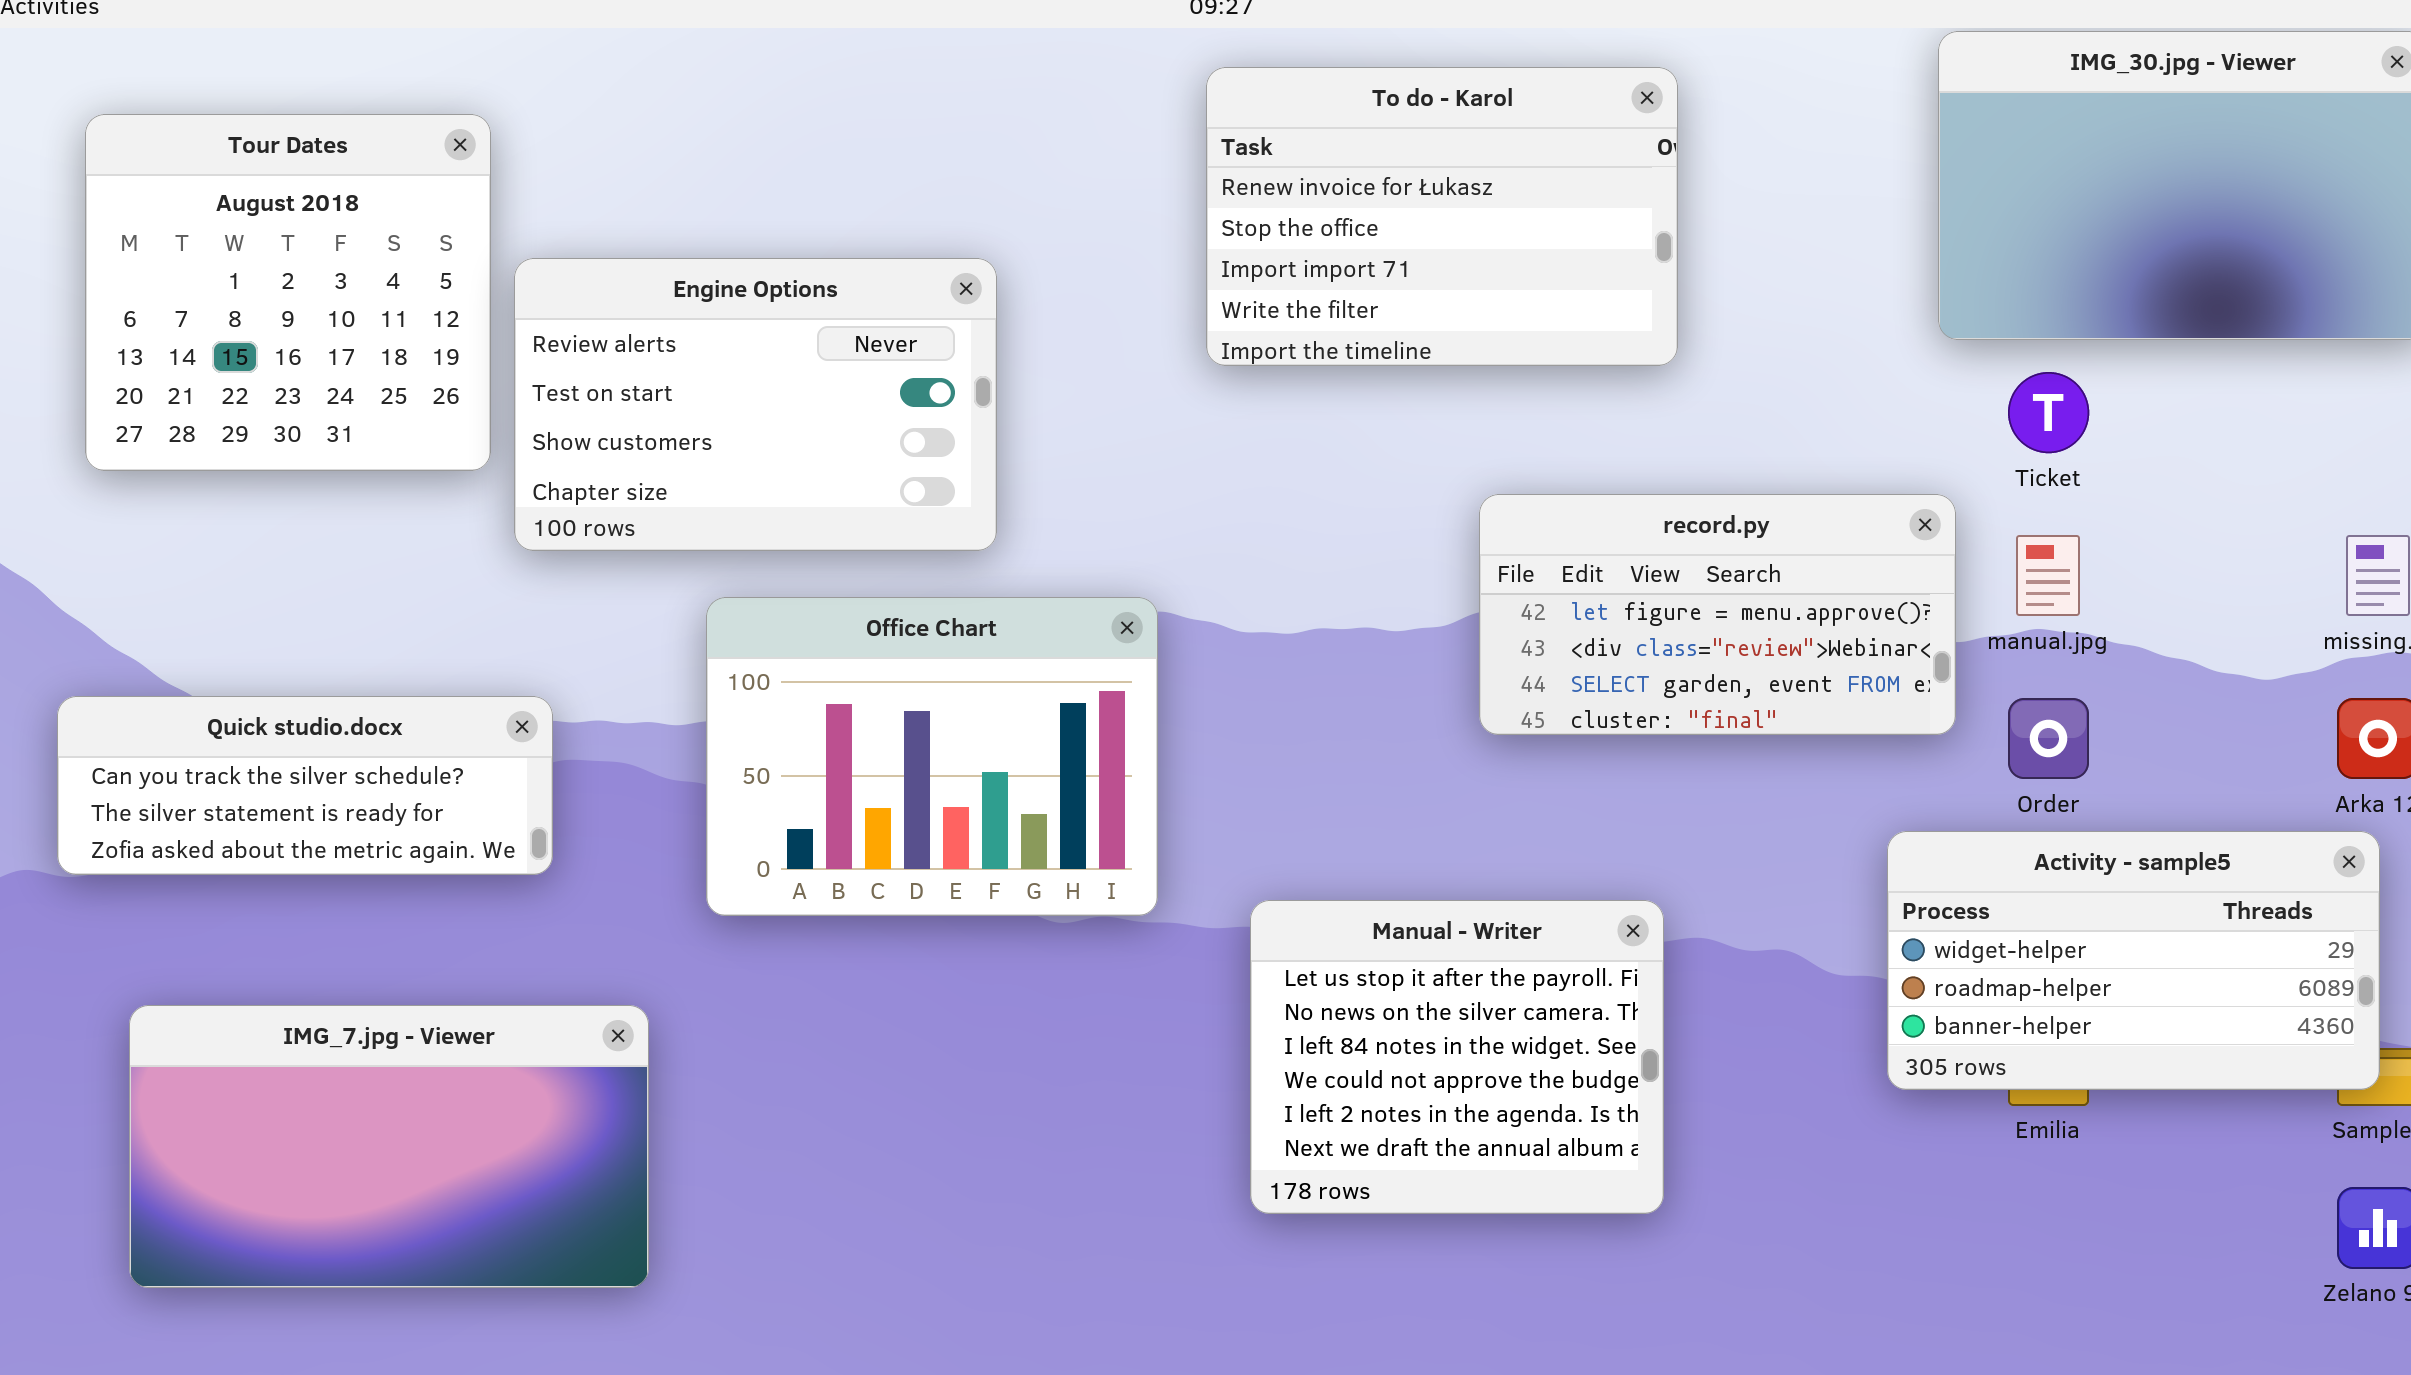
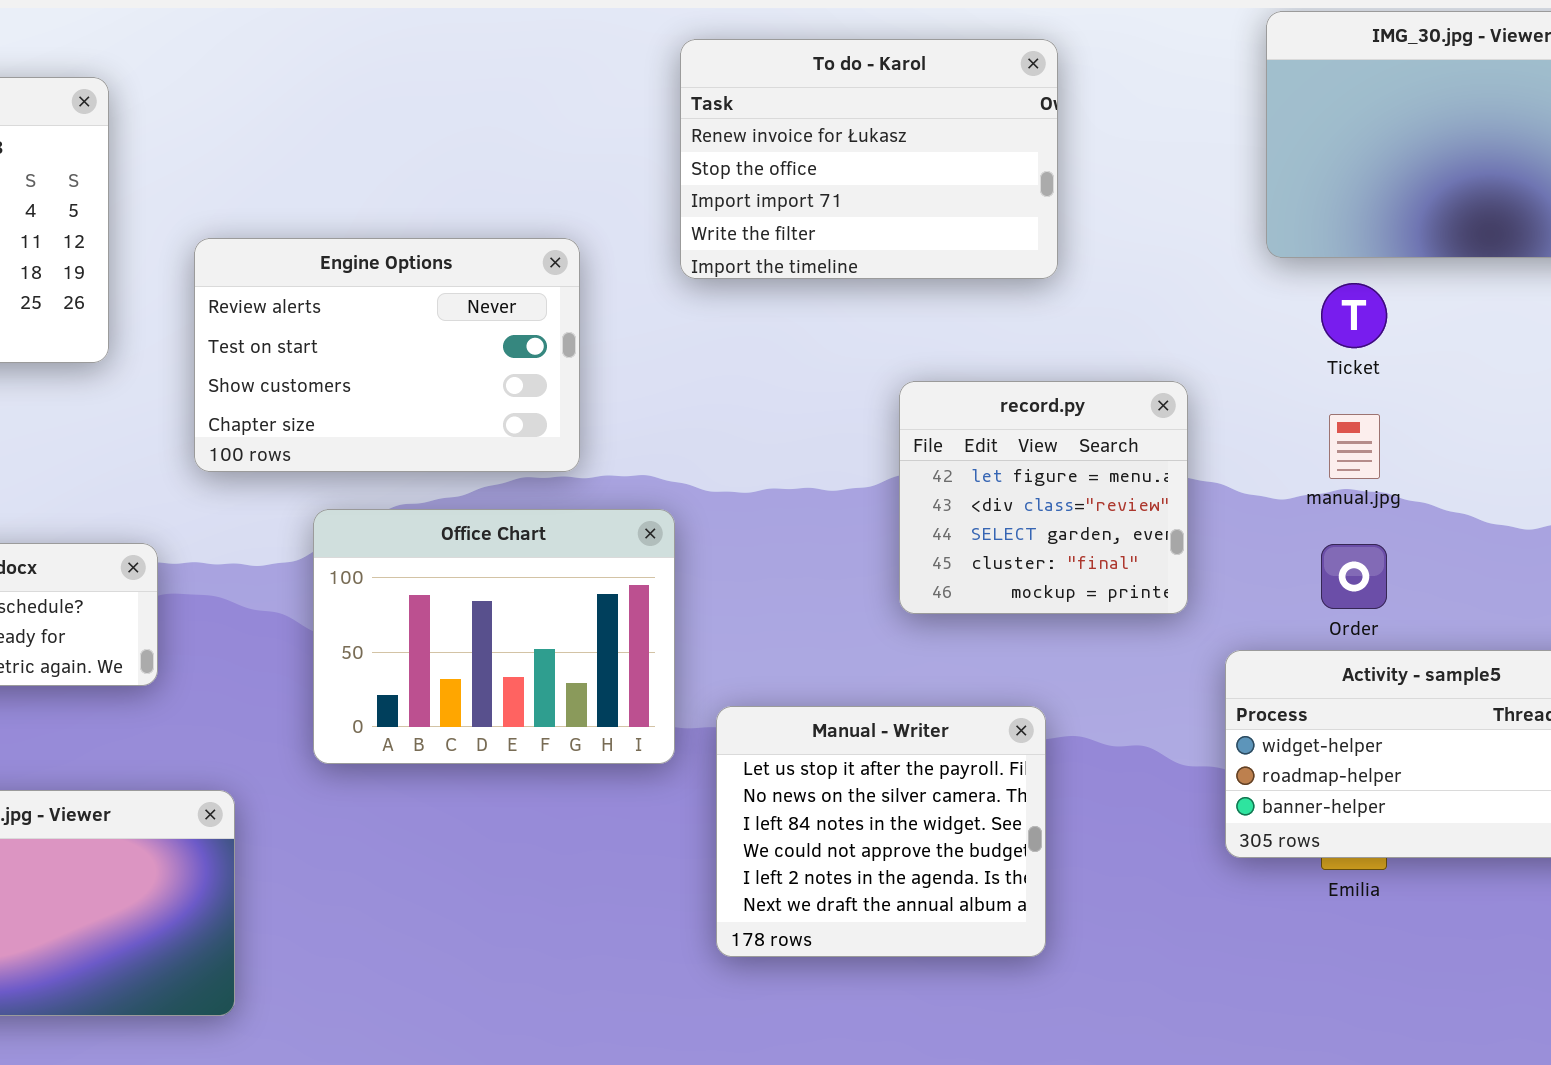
Engine Options: [514,258,997,551] -> [194,238,580,472], moved
record.py: [1479,494,1956,735] -> [899,381,1188,614], resized
Office Chart: [706,597,1158,916] -> [313,509,675,764], moved

